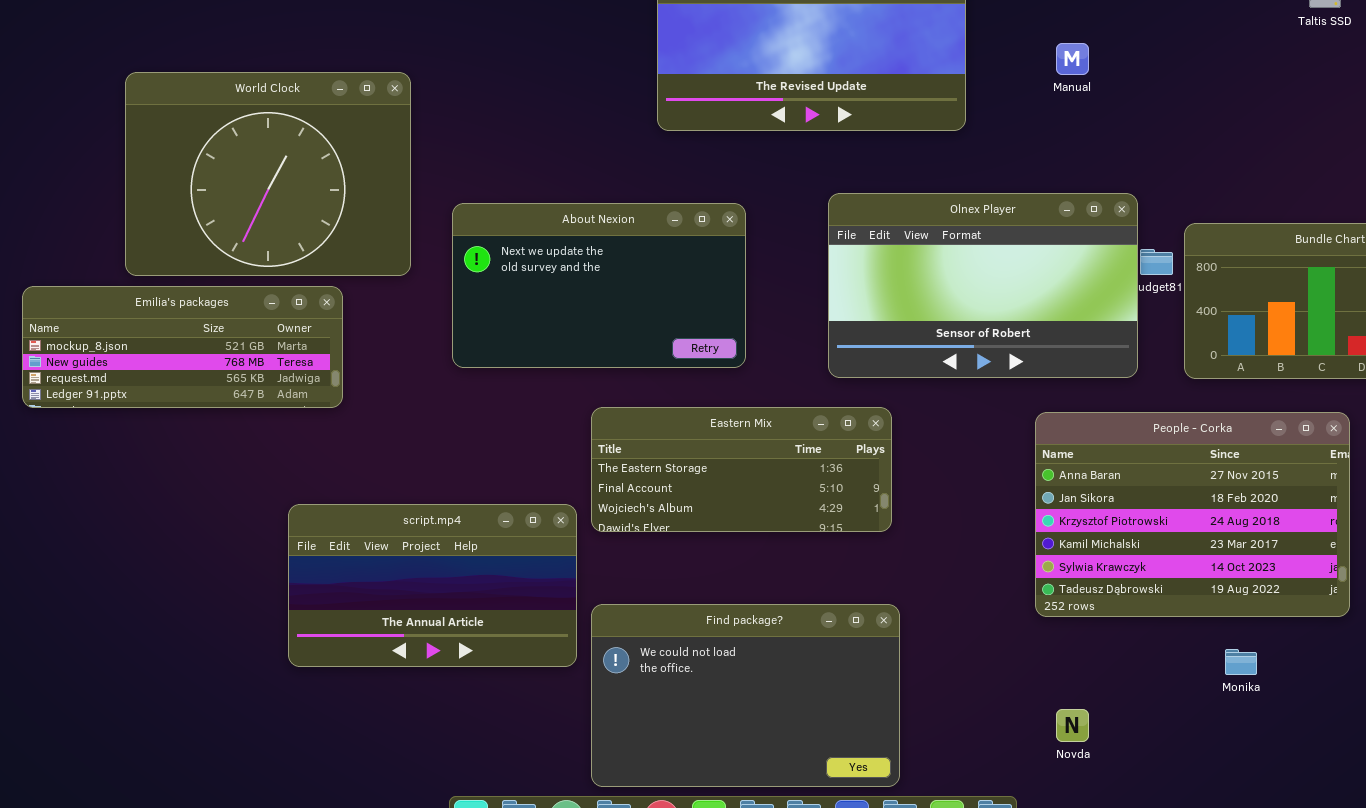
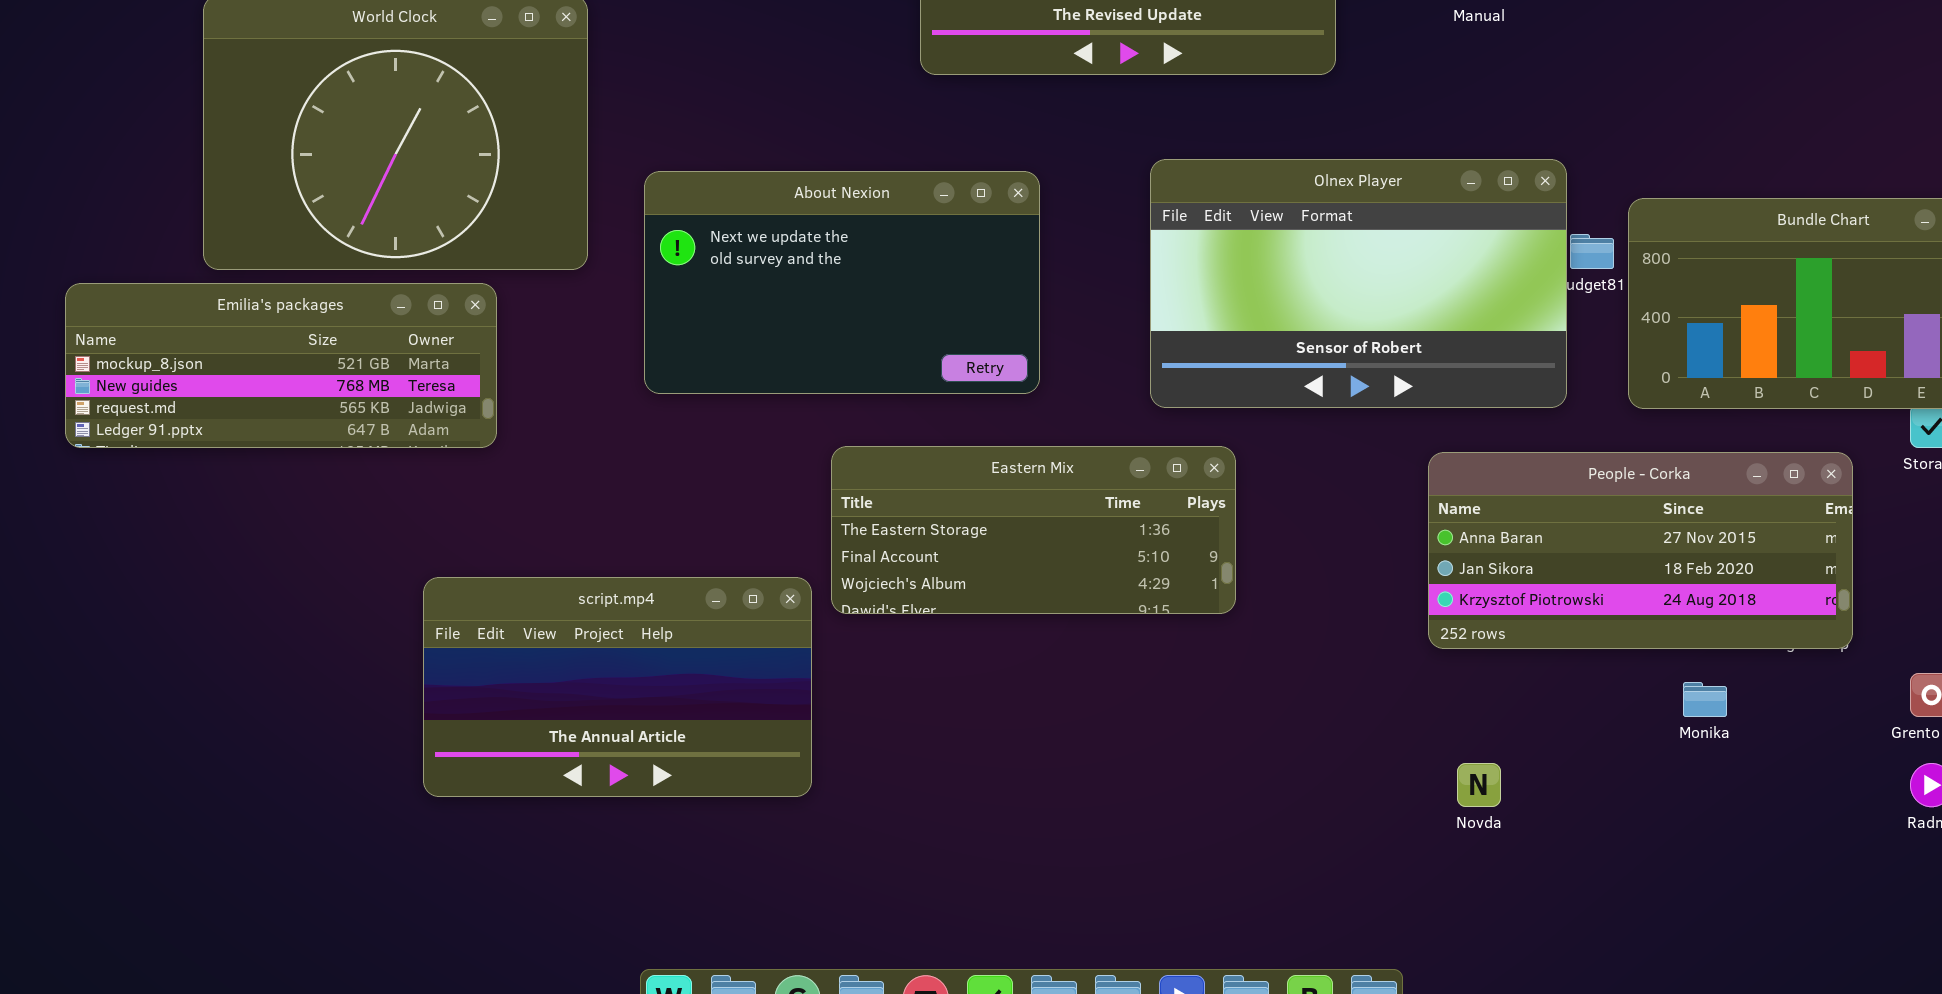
People - Corka: [1035,412,1350,617] -> [1428,452,1853,649], resized
Find package?: [591,604,900,787] -> none, closed
Monika: [1225,649,1257,675] -> [1683,682,1727,717], moved
Novda: [1056,709,1089,742] -> [1457,763,1501,807], moved

